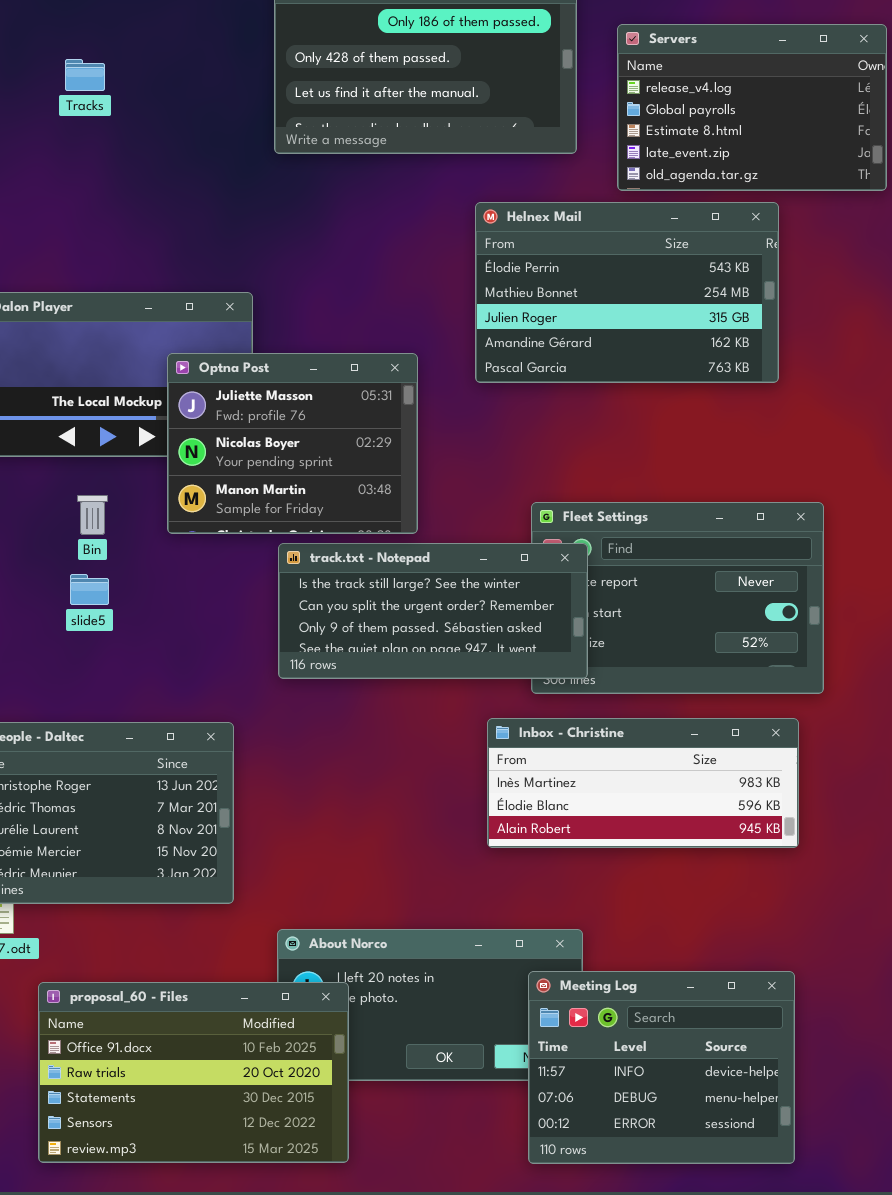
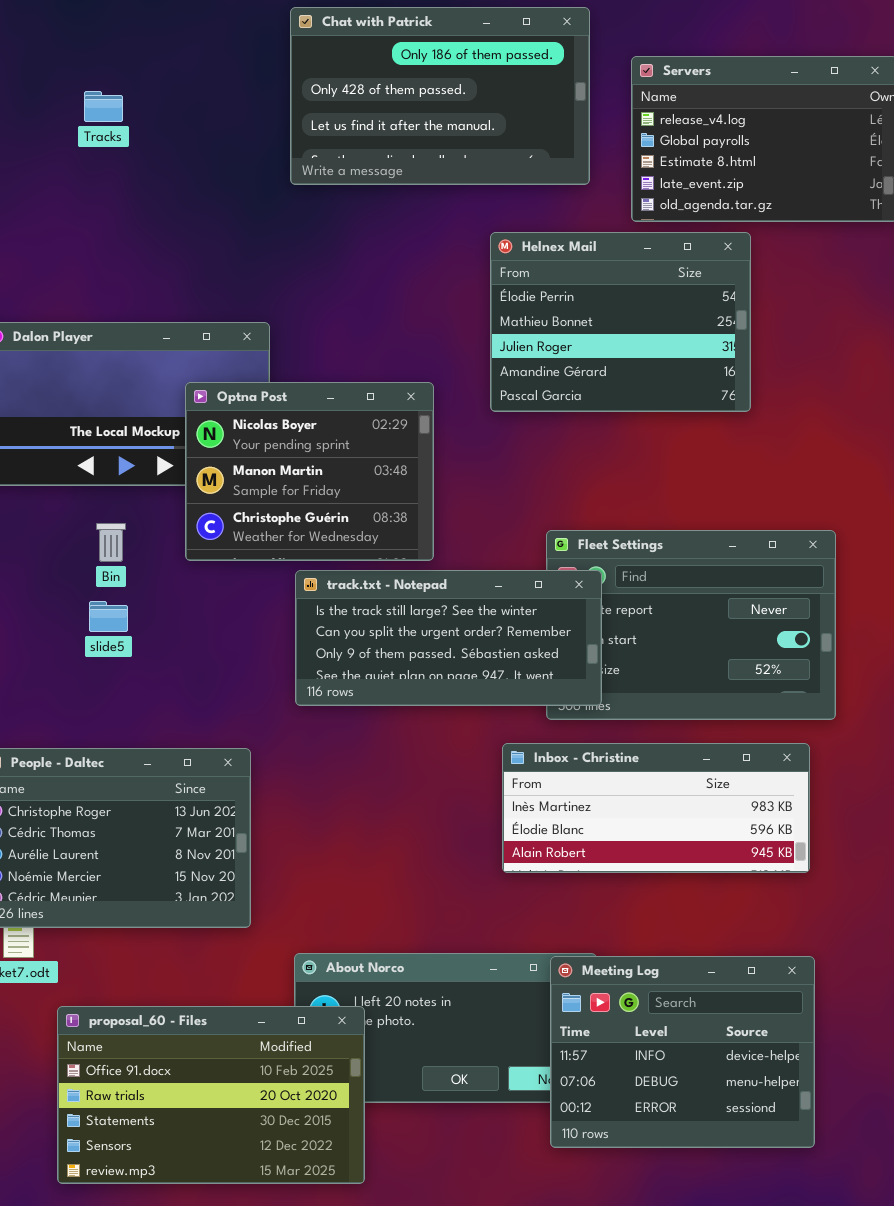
Helnex Mail: [475,202,779,383] -> [490,232,751,412], resized
Optna Post: [167,353,418,534] -> [185,382,434,561], scrolled down 1 row
Meeting Log: [528,971,795,1164] -> [550,956,815,1148], moved

